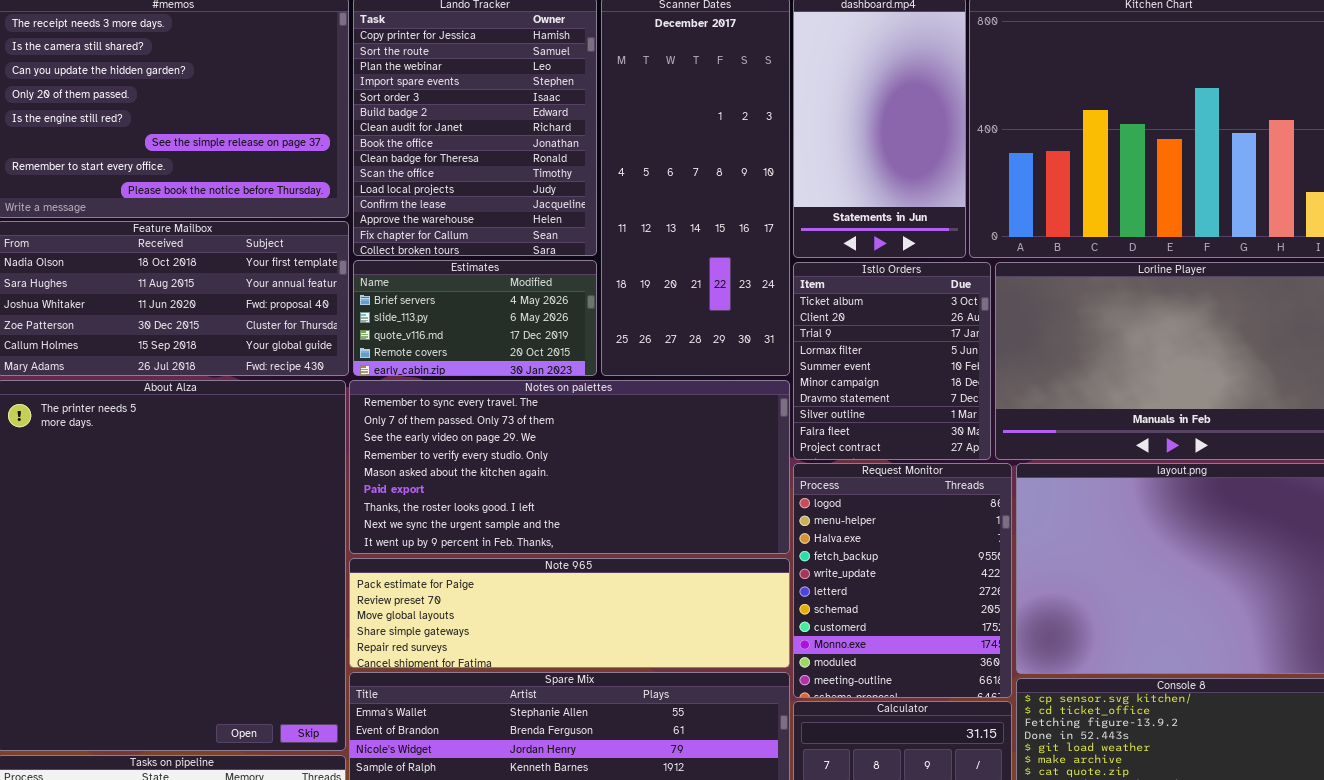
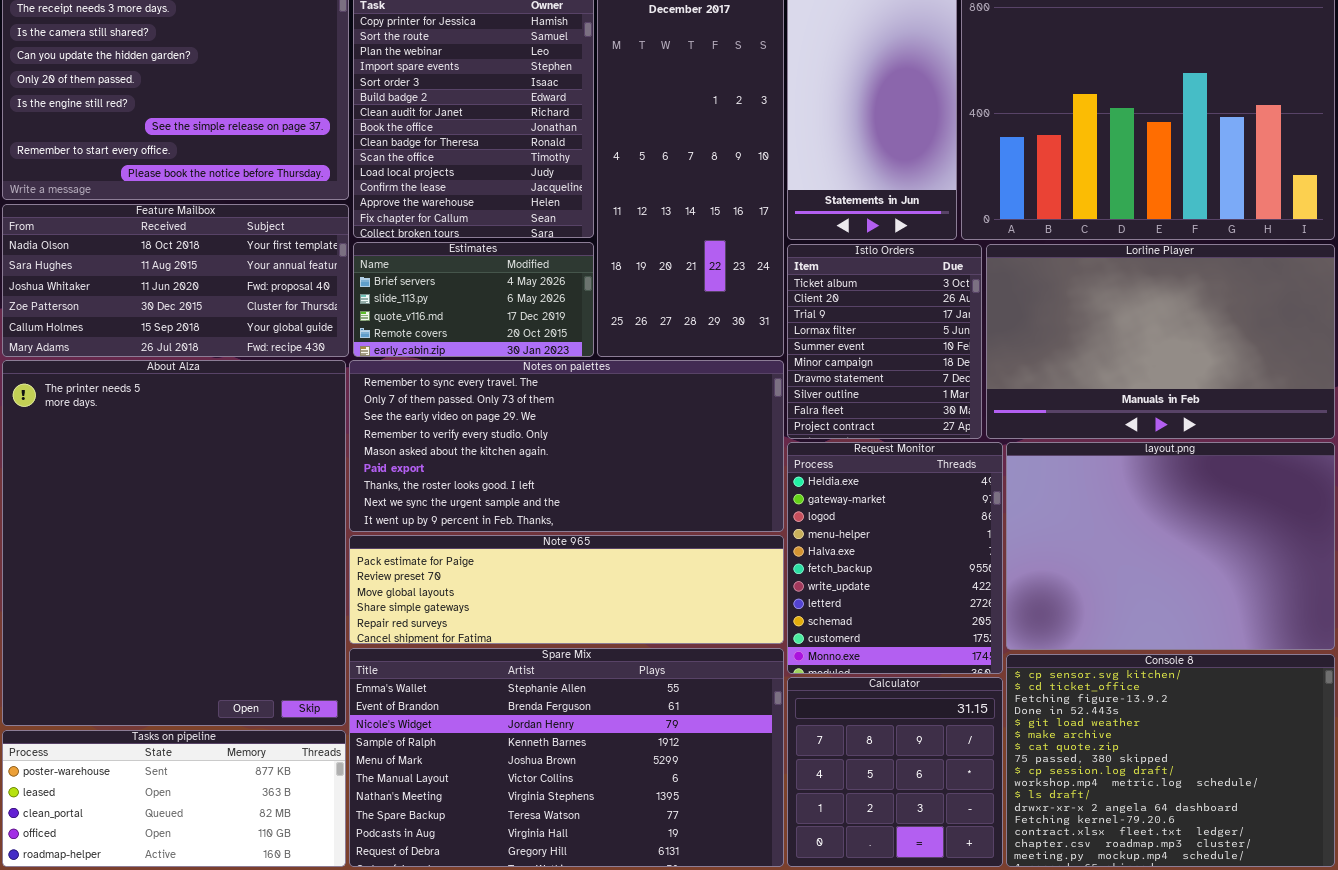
Request Monitor: [793,463,1012,698] -> [787,442,1003,674], scrolled up 2 rows

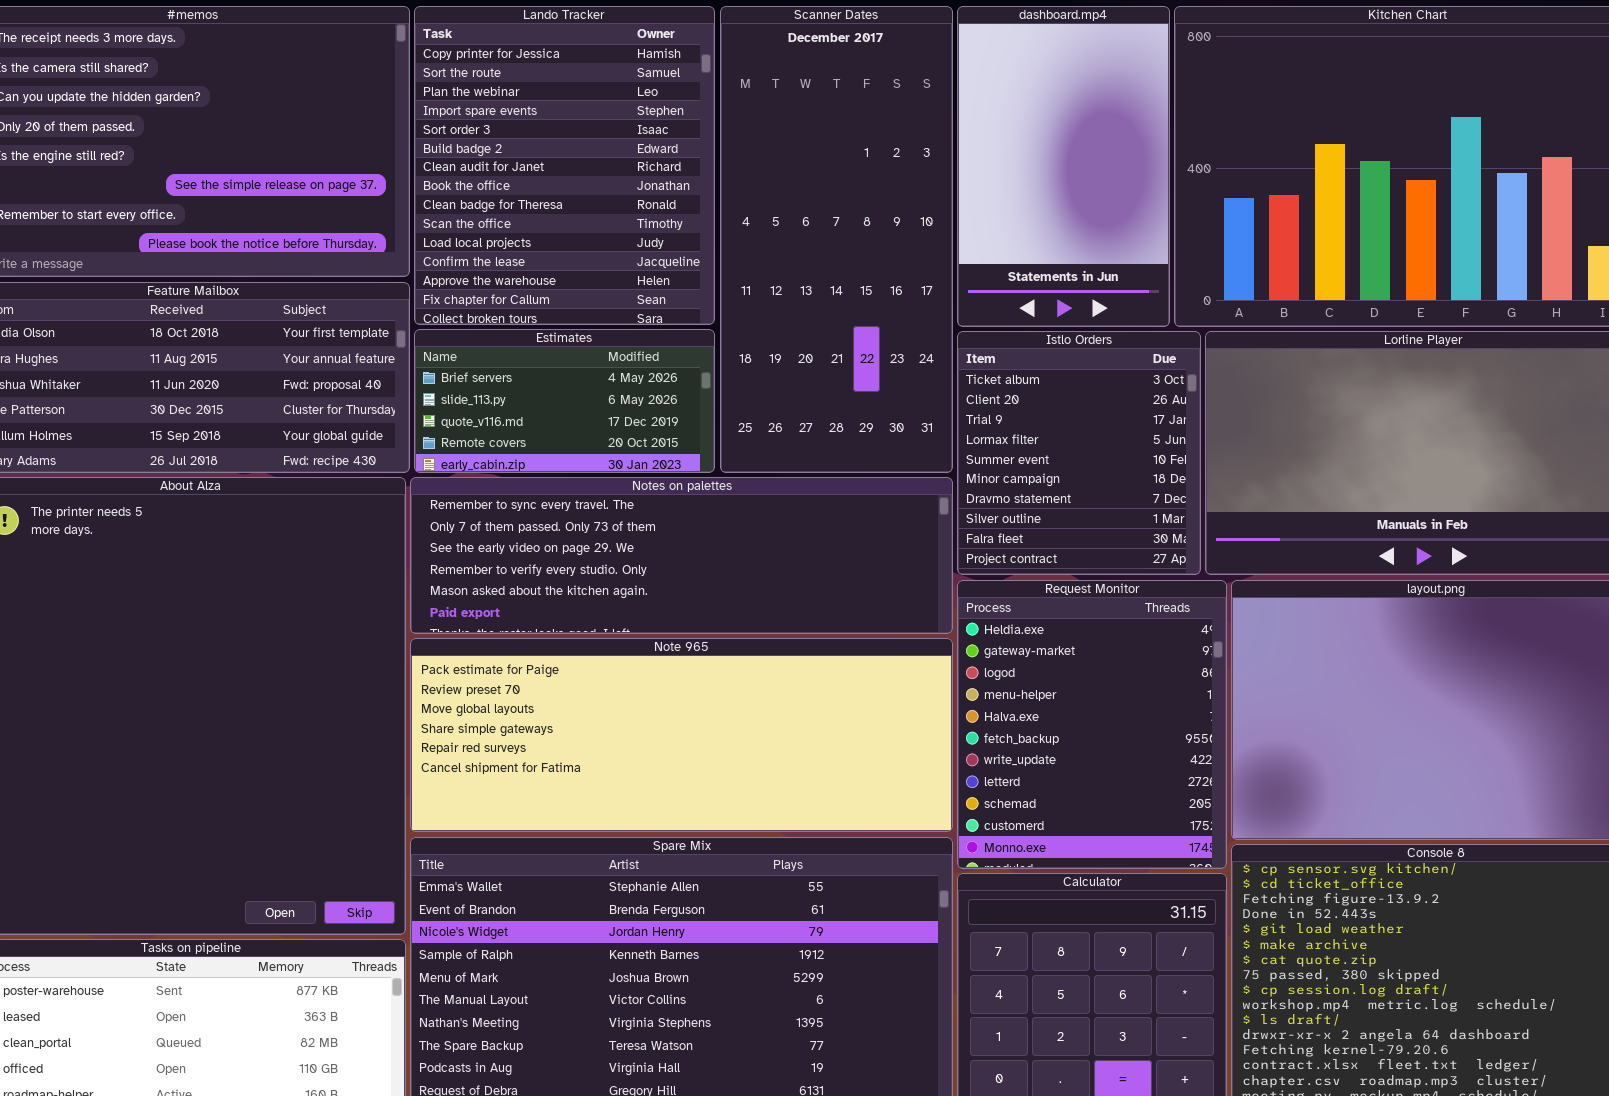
Notes on palettes: [349,360,784,532] -> [410,477,953,634], resized
Note 965: [349,535,784,644] -> [410,638,953,832], resized

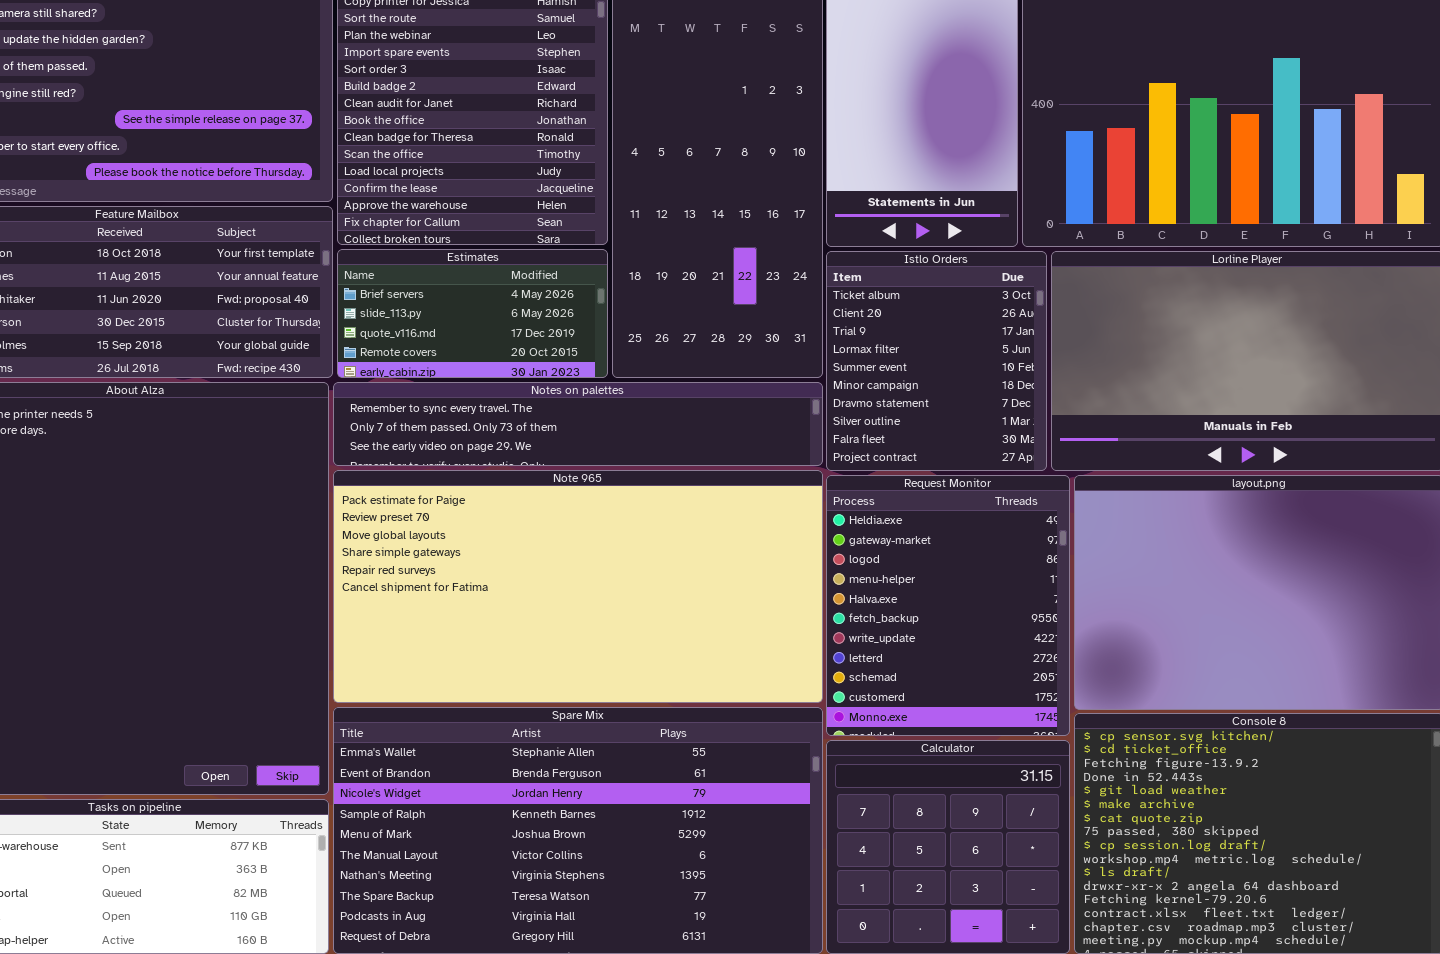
Notes on palettes: [410,477,953,634] -> [333,382,823,466], resized
Note 965: [410,638,953,832] -> [333,470,823,703], resized

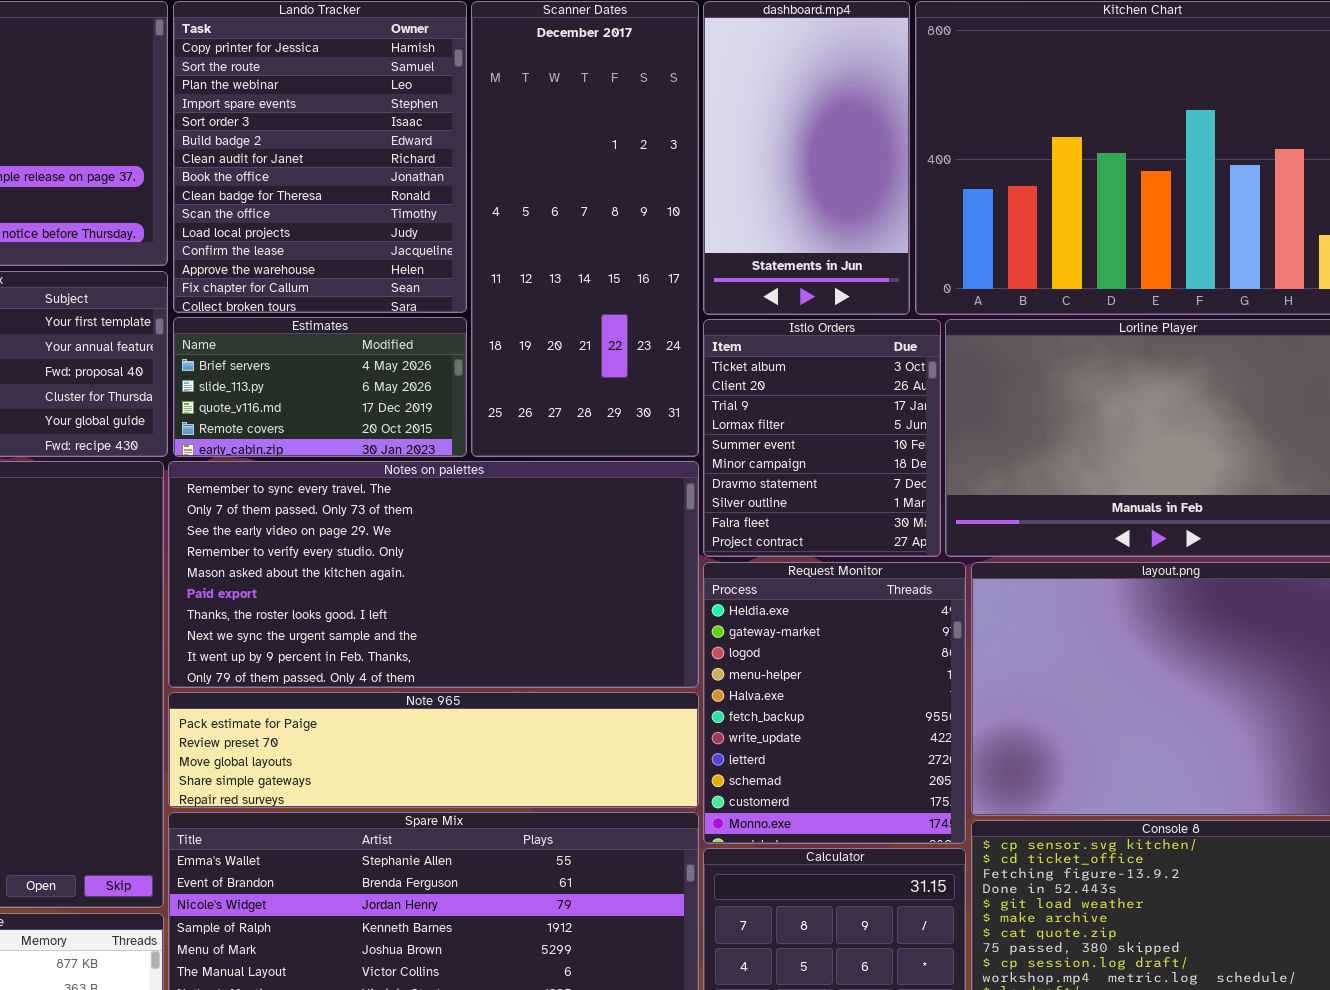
Notes on palettes: [333,382,823,466] -> [168,461,699,688], resized
Note 965: [333,470,823,703] -> [168,692,699,808], resized

